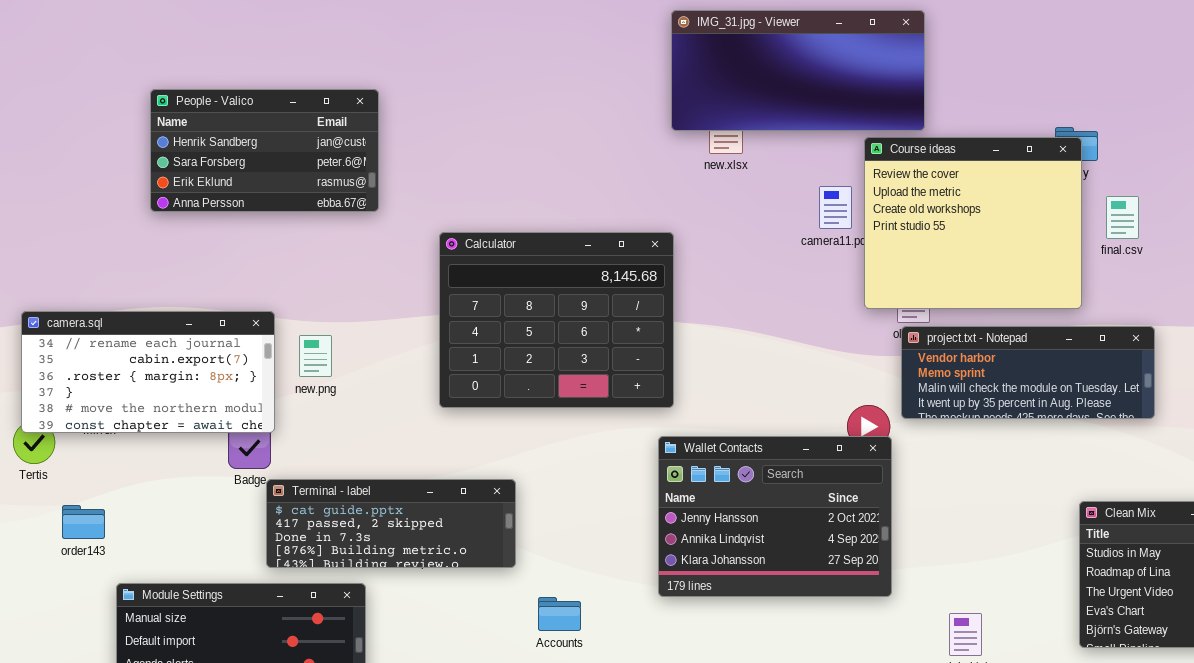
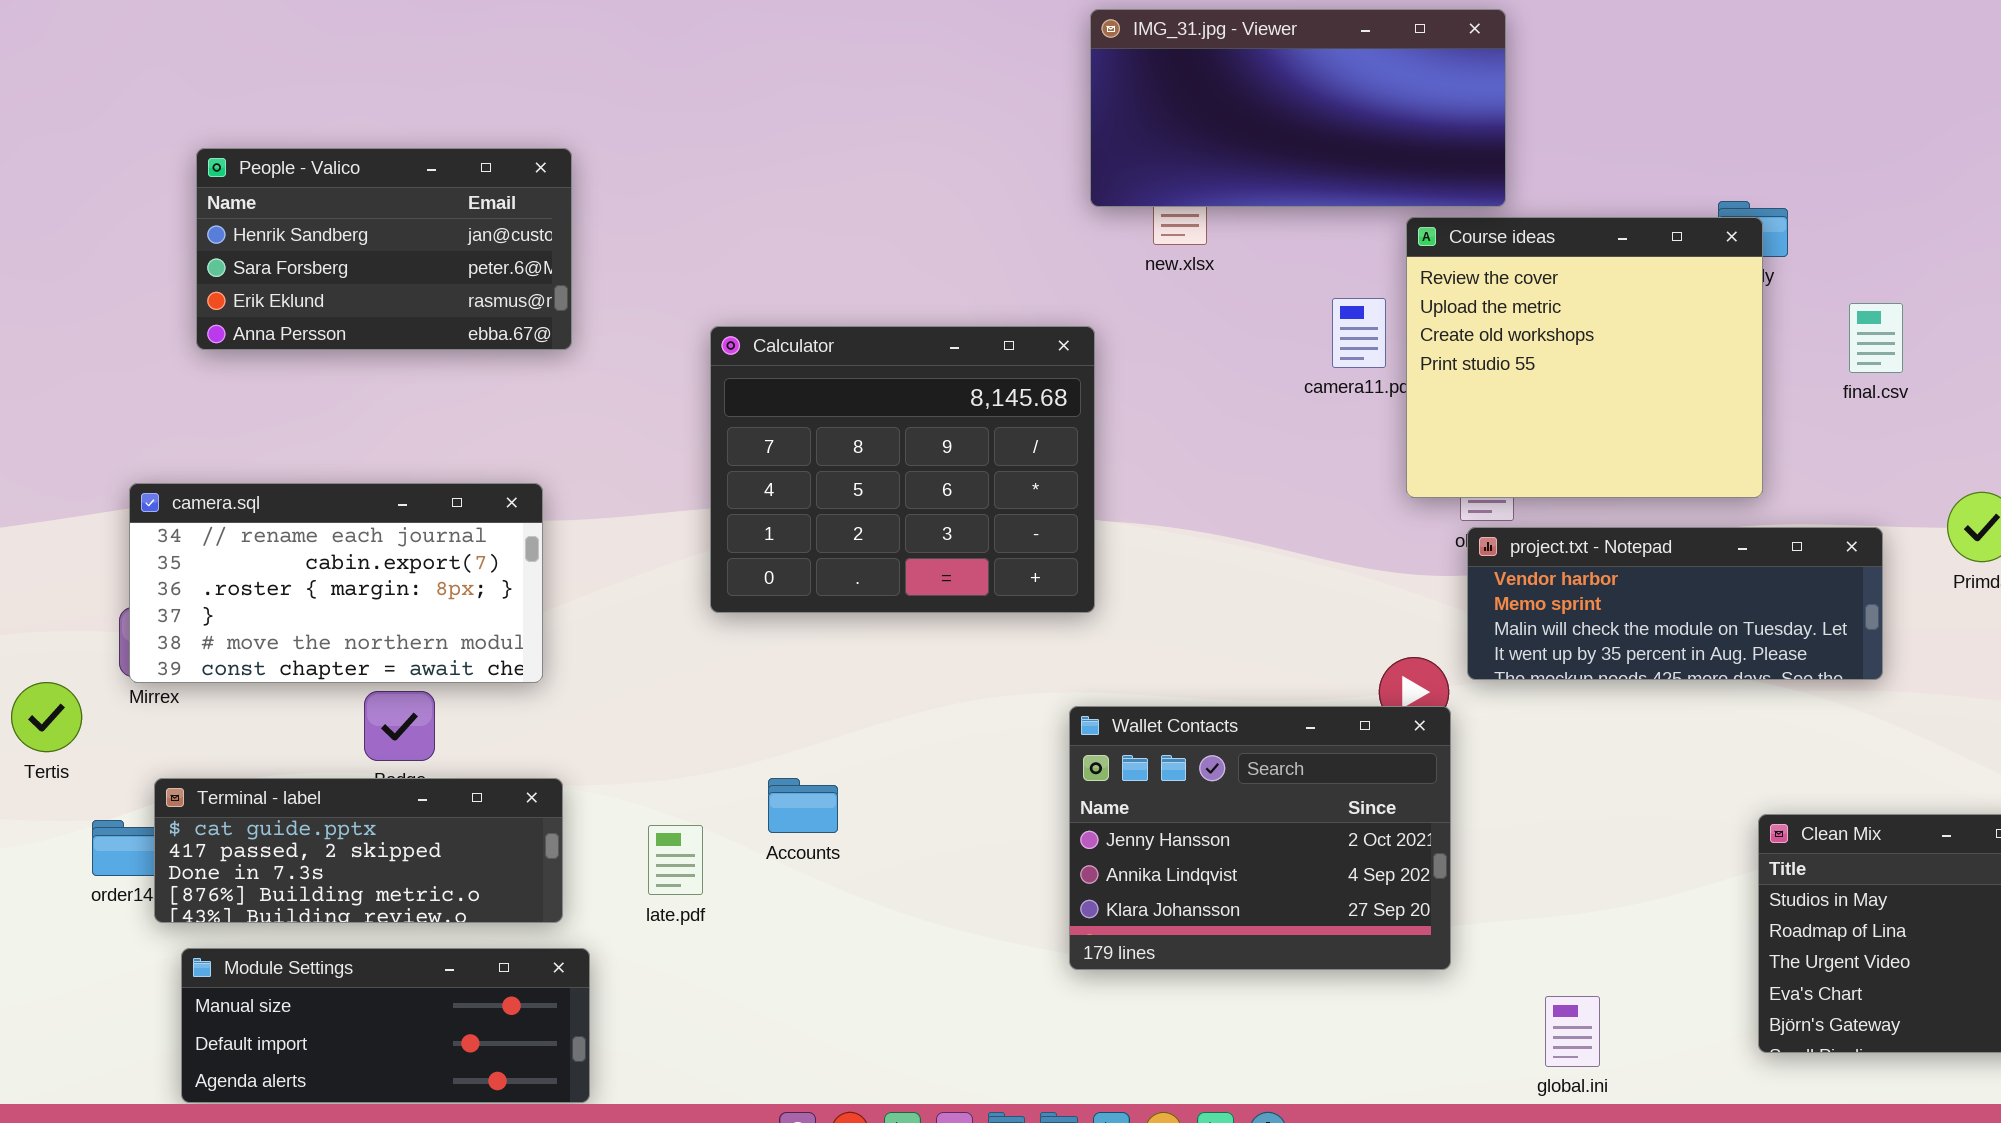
People - Valico: [150,89,379,212] -> [196,148,572,350], moved
final.csv: [1106,196,1139,239] -> [1849,303,1903,373], moved
Calculator: [439,232,674,408] -> [710,326,1095,613], moved
camera.sql: [21,311,275,433] -> [129,483,543,683], moved
Terminal - label: [266,479,516,568] -> [154,778,563,923], moved
Accounts: [538,597,581,631] -> [768,778,838,833], moved

